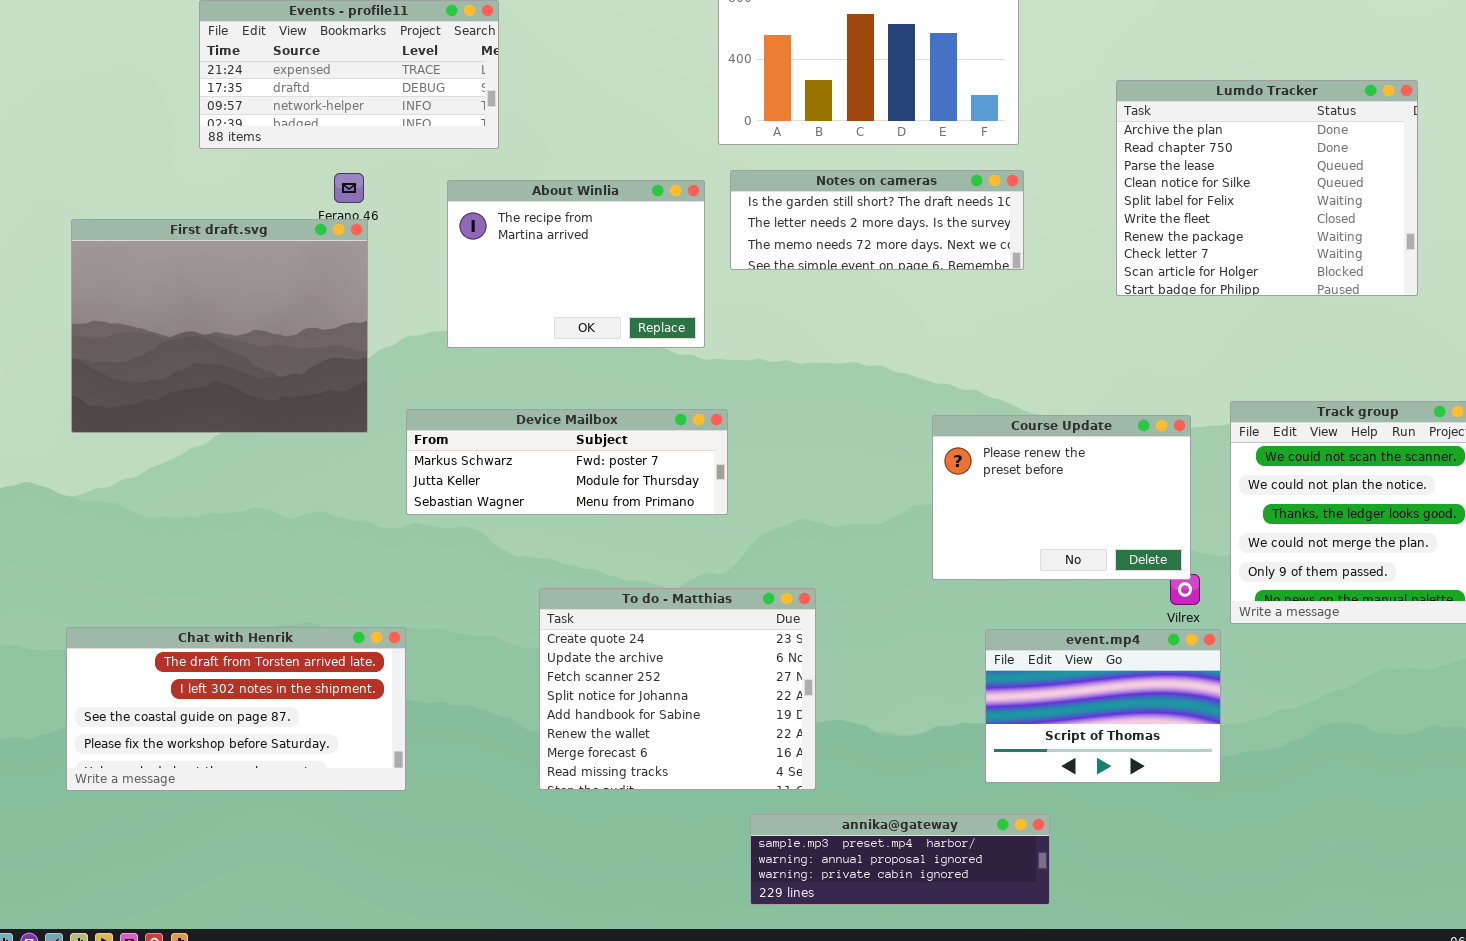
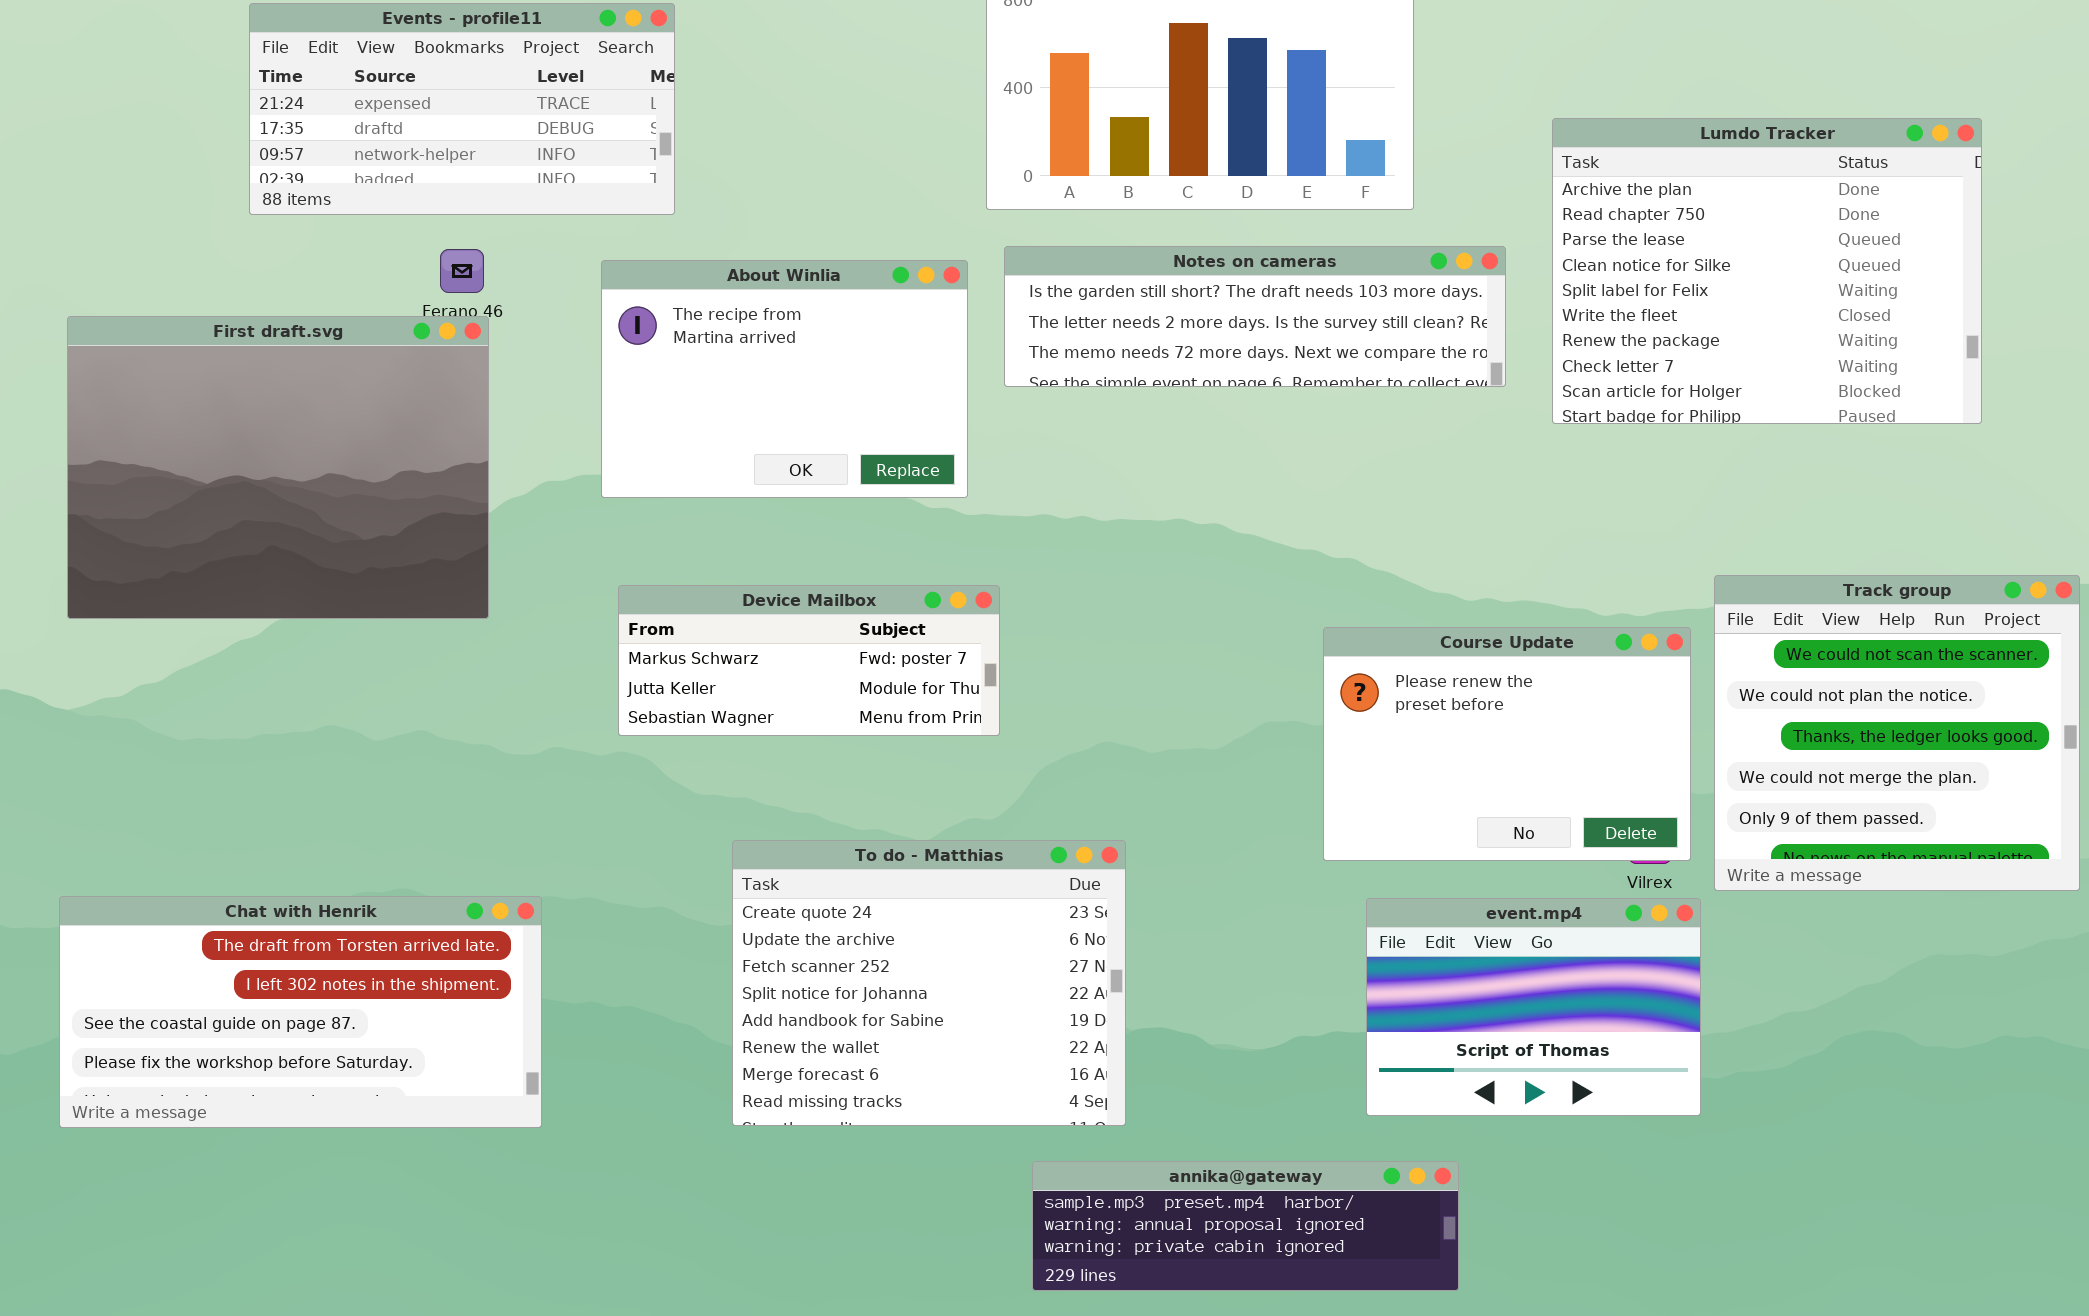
Notes on cameras: [730,170,1024,270] -> [1004,246,1506,387], resized
Device Mailbox: [406,409,728,515] -> [618,585,1000,736], resized
Course Update: [932,415,1191,580] -> [1323,627,1691,861], moved

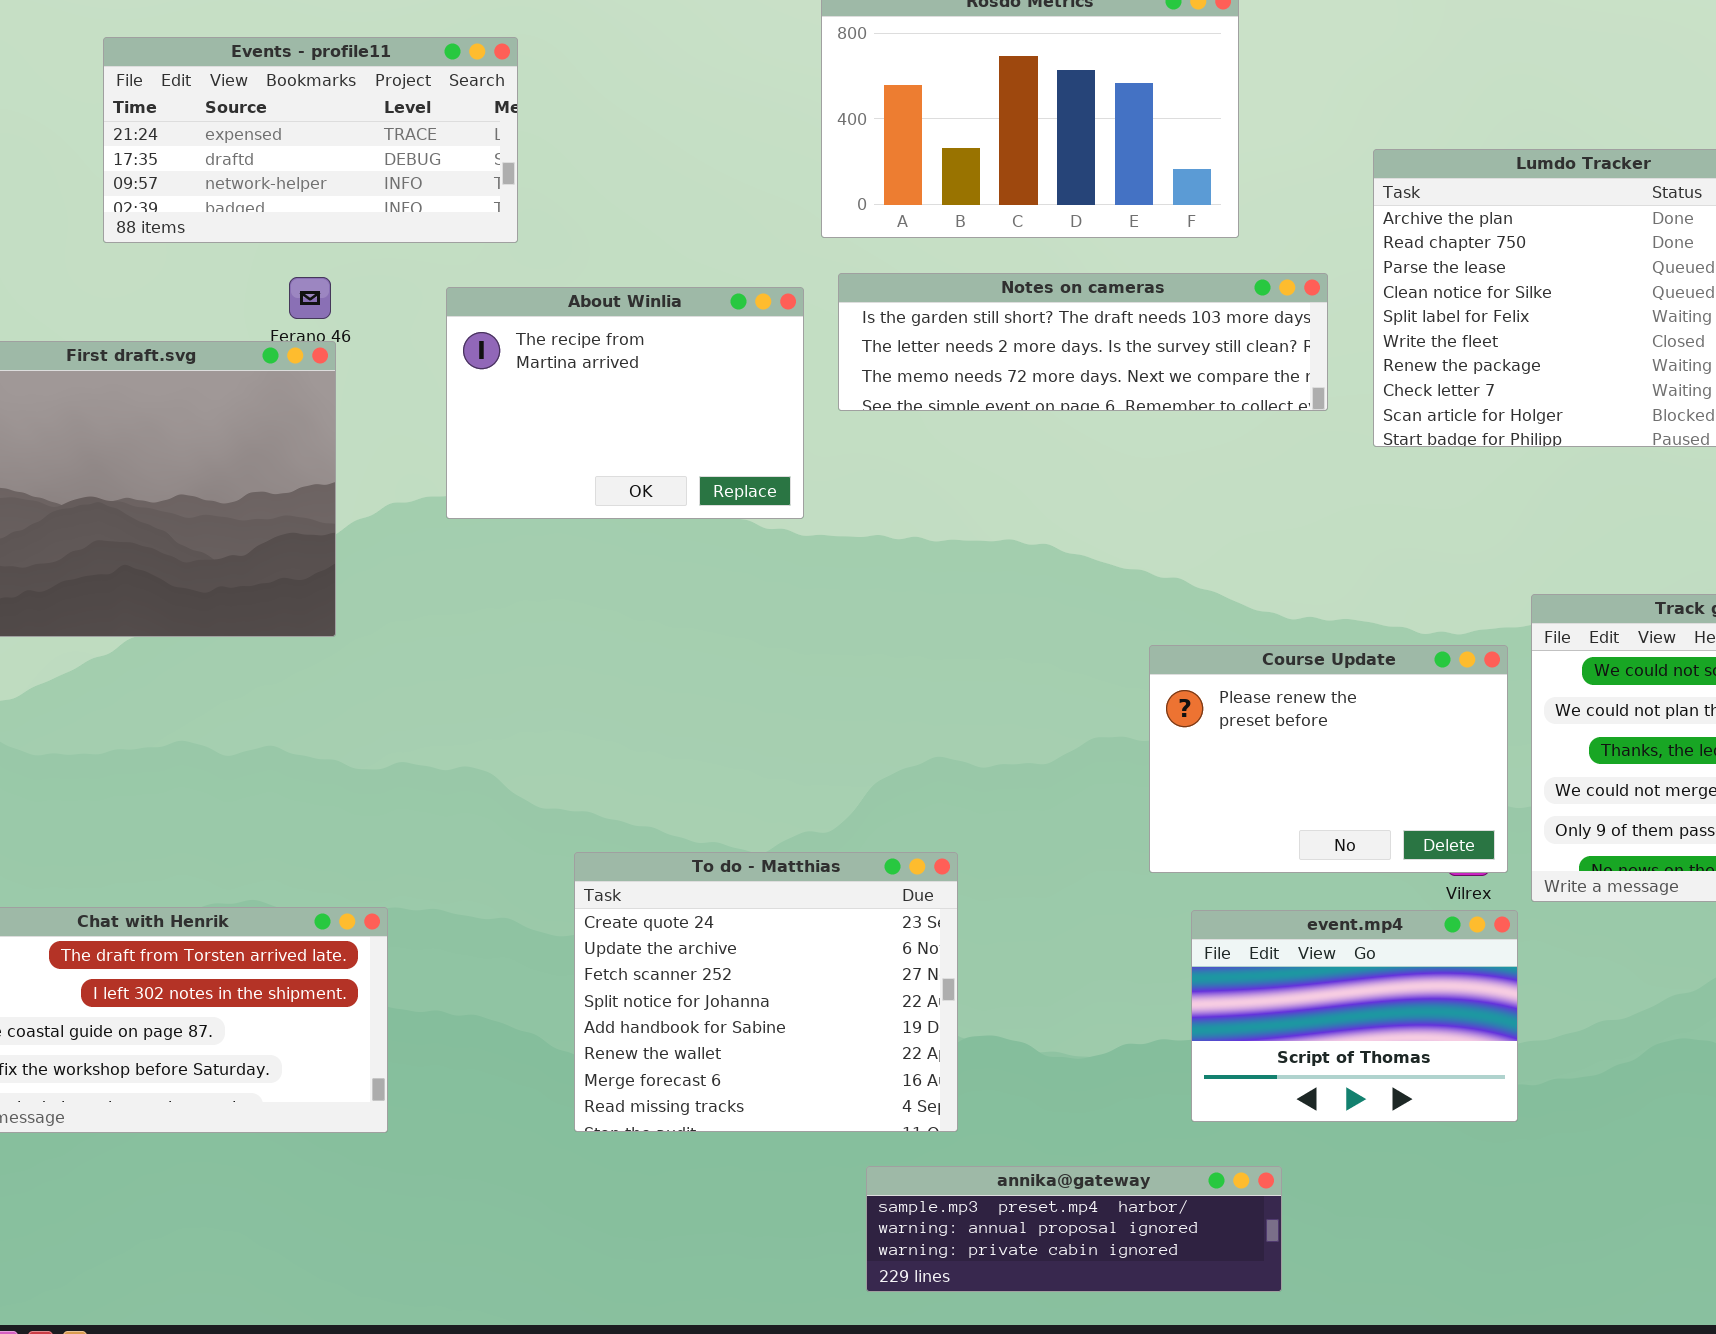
Device Mailbox: [618,585,1000,736] -> none, closed

